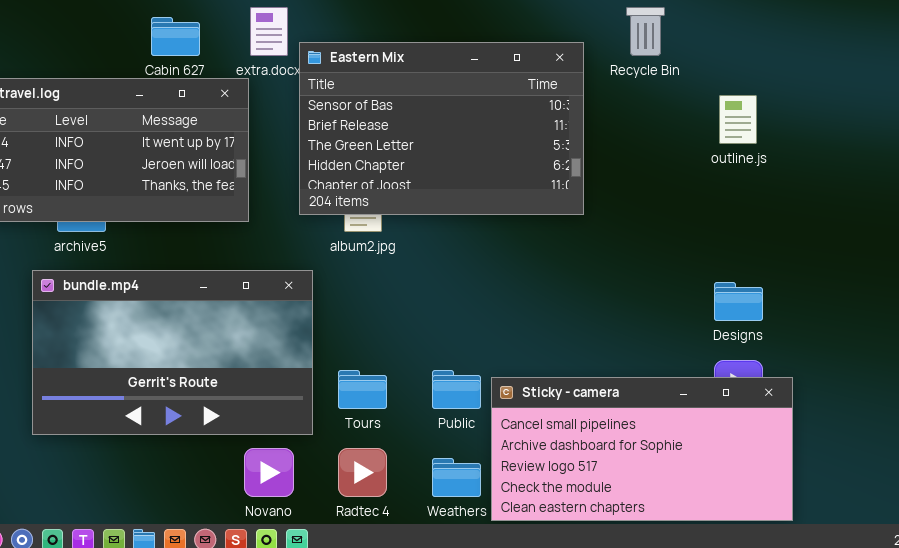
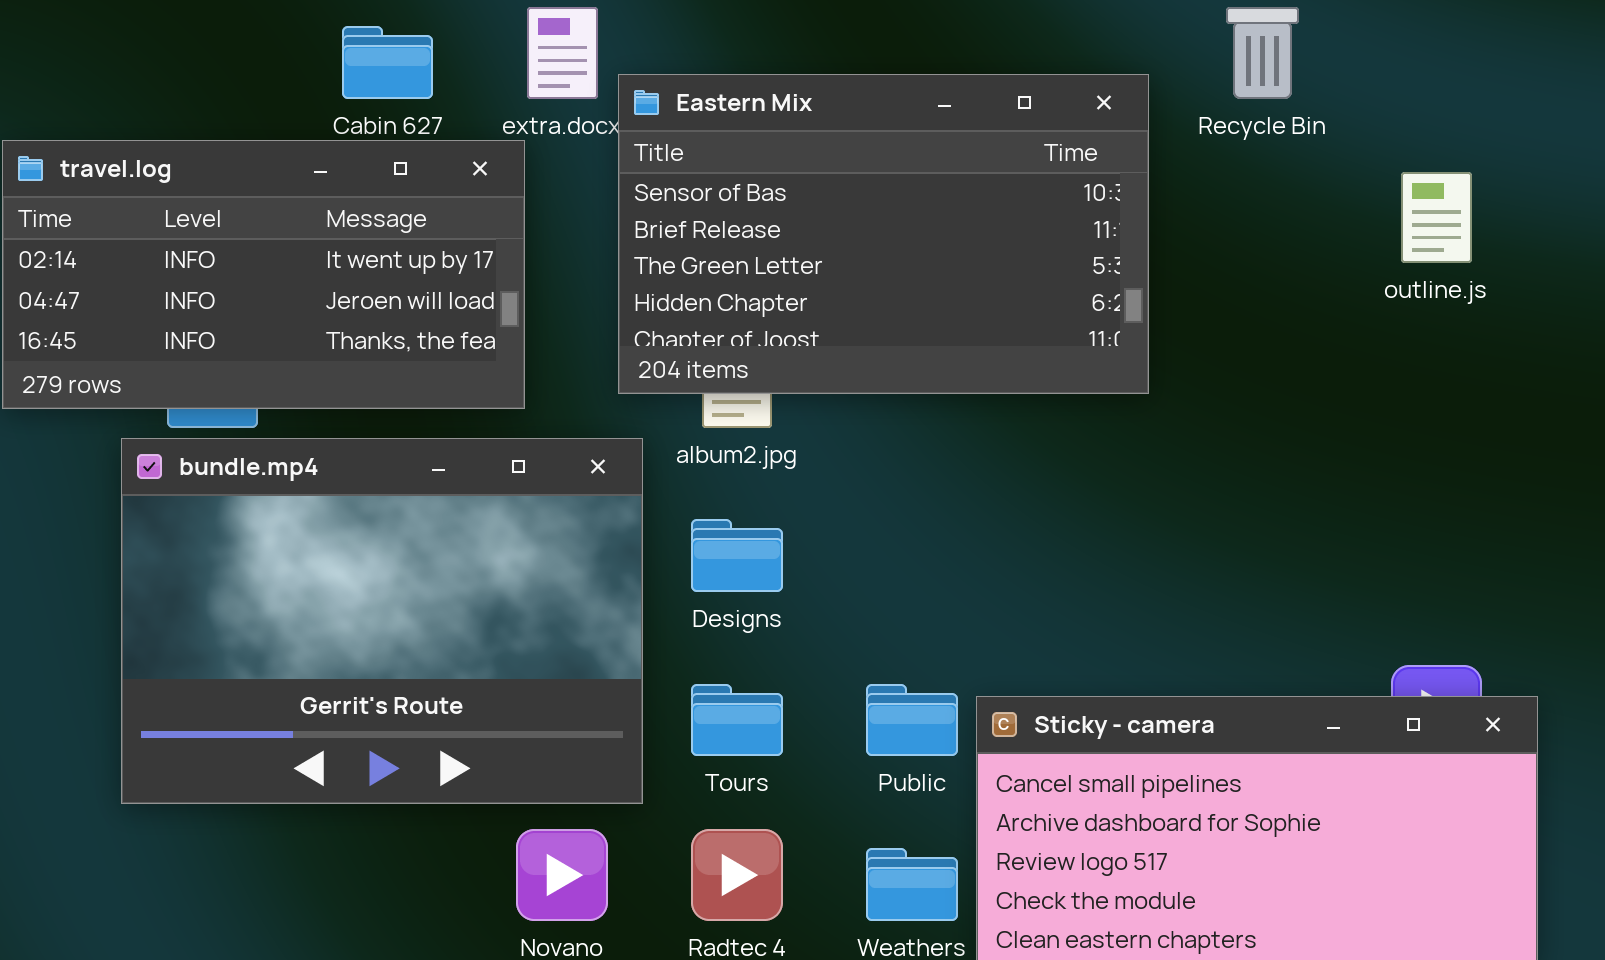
bundle.mp4: [32,270,313,435] -> [121,438,643,804], resized
Designs: [714,282,763,321] -> [691,519,783,592], moved

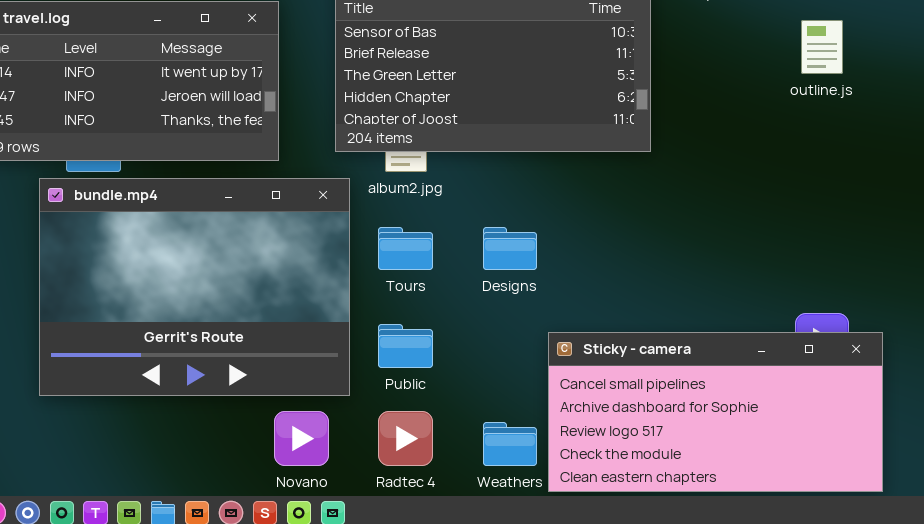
Designs: [691,519,783,592] -> [483,227,537,270], moved
Tours: [691,684,783,756] -> [378,227,433,270], moved
Public: [866,684,958,756] -> [378,324,433,368], moved

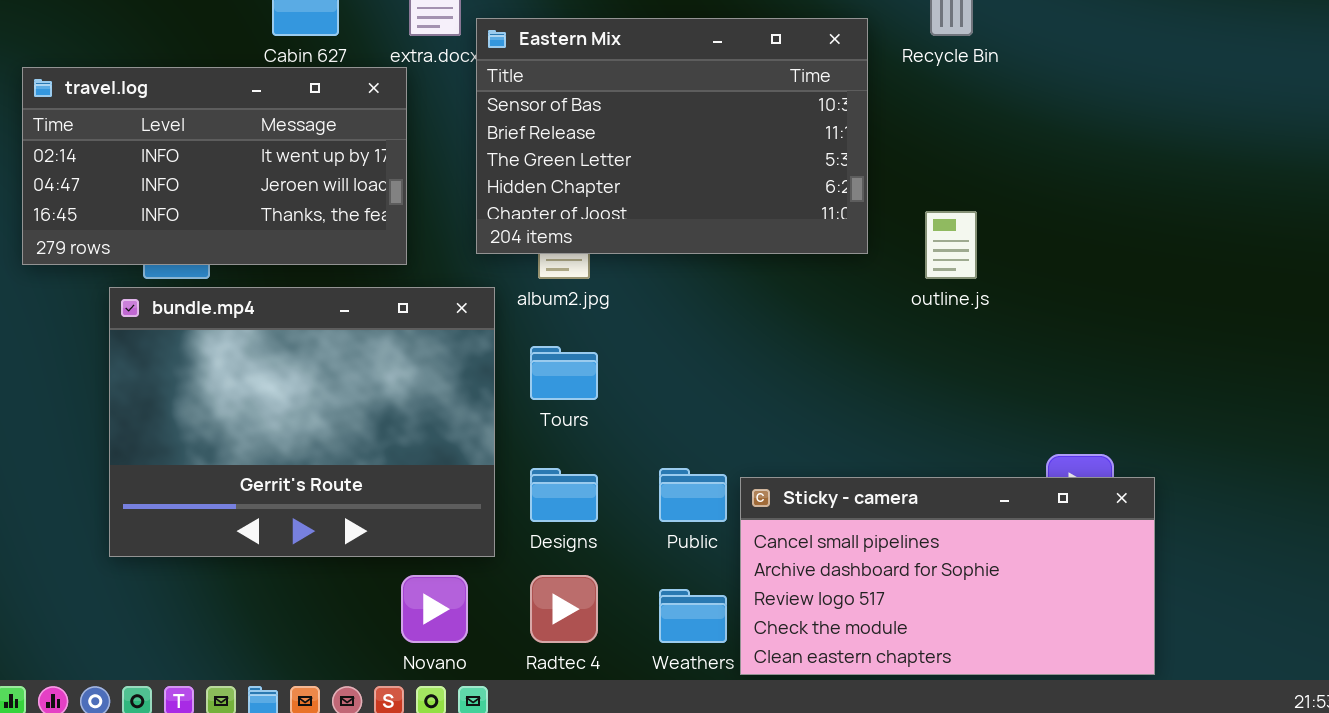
outline.js: [801,20,843,74] -> [925,211,977,279], moved
Designs: [483,227,537,270] -> [530,468,598,522], moved
Public: [378,324,433,368] -> [659,468,727,522], moved

